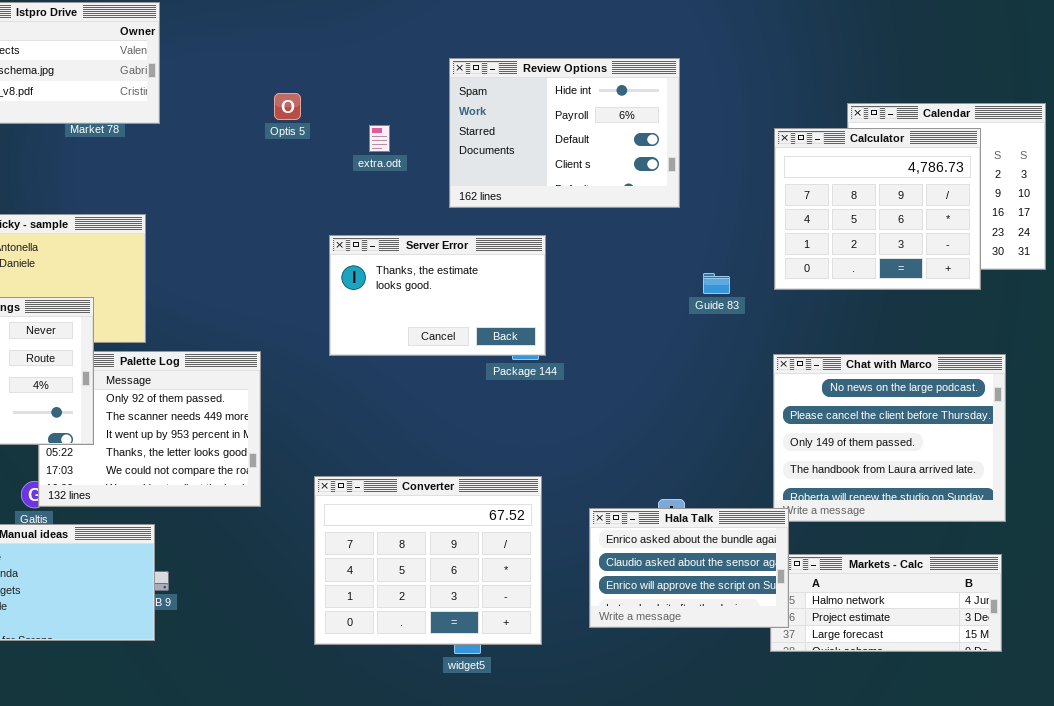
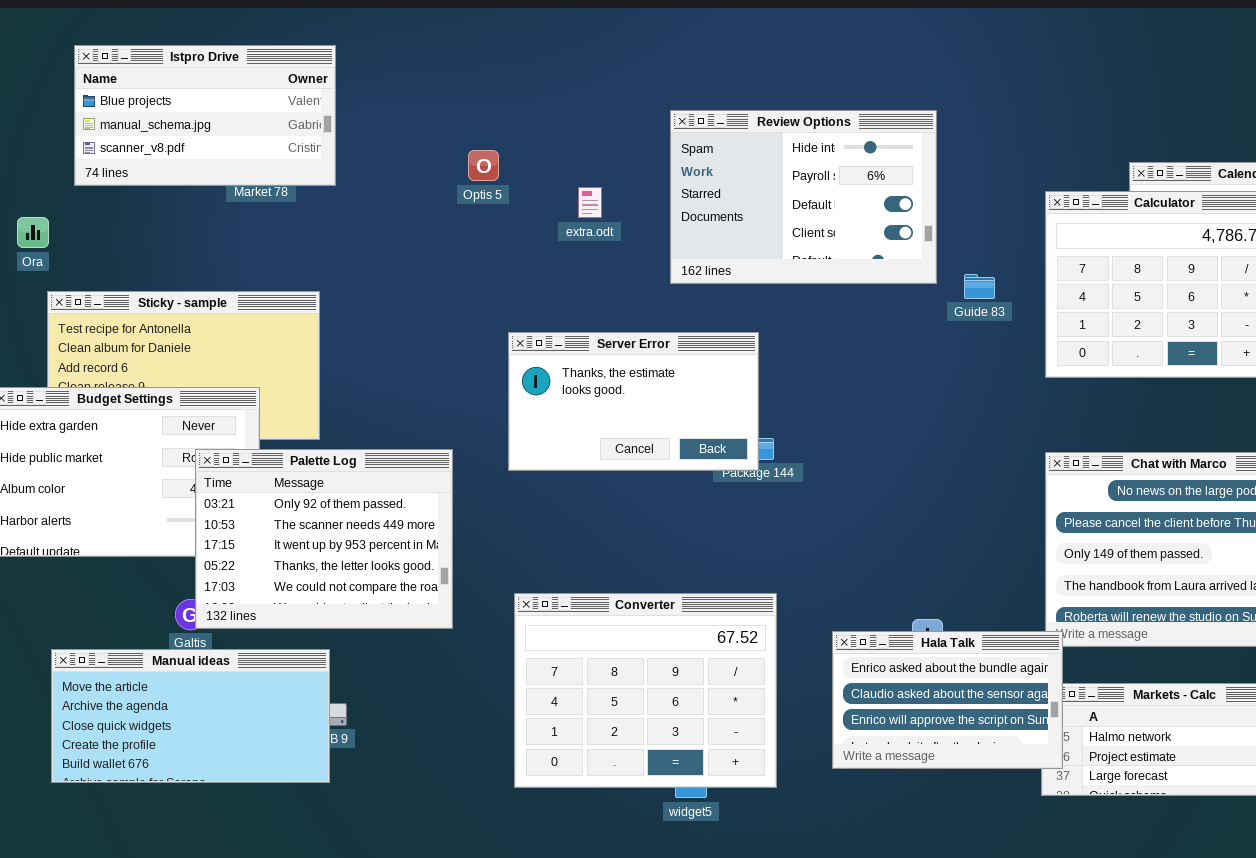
Server Error: [329,235,546,356] -> [508,332,759,471], moved
Guide 83: [703,273,730,294] -> [964,274,995,299], moved
Palette Log: [38,351,261,507] -> [195,449,453,629], raised

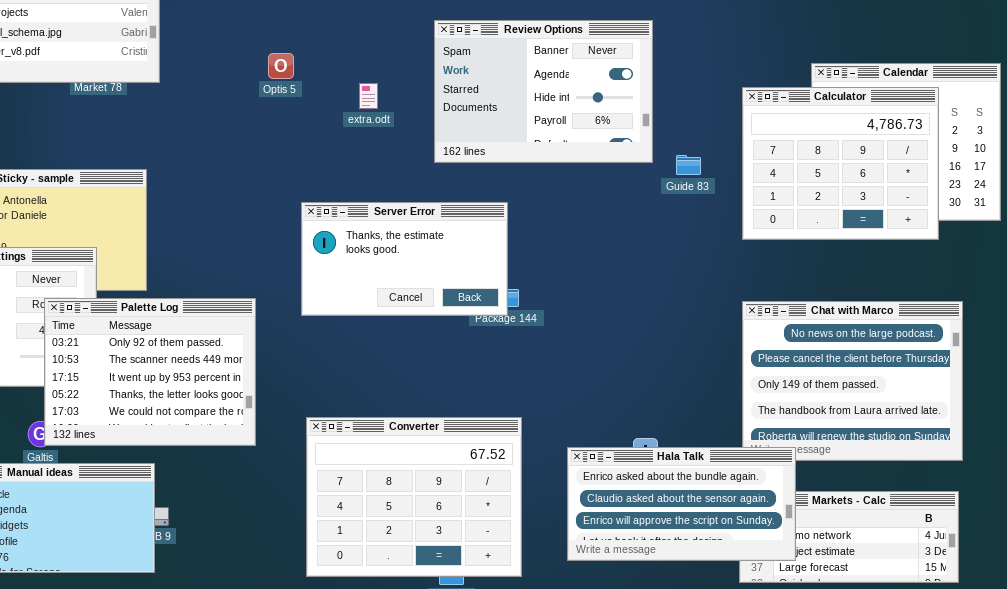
Review Options: [670,110,937,284] -> [434,20,653,163], scrolled up 2 rows
Hala Talk: [832,631,1063,769] -> [567,447,796,561], resized

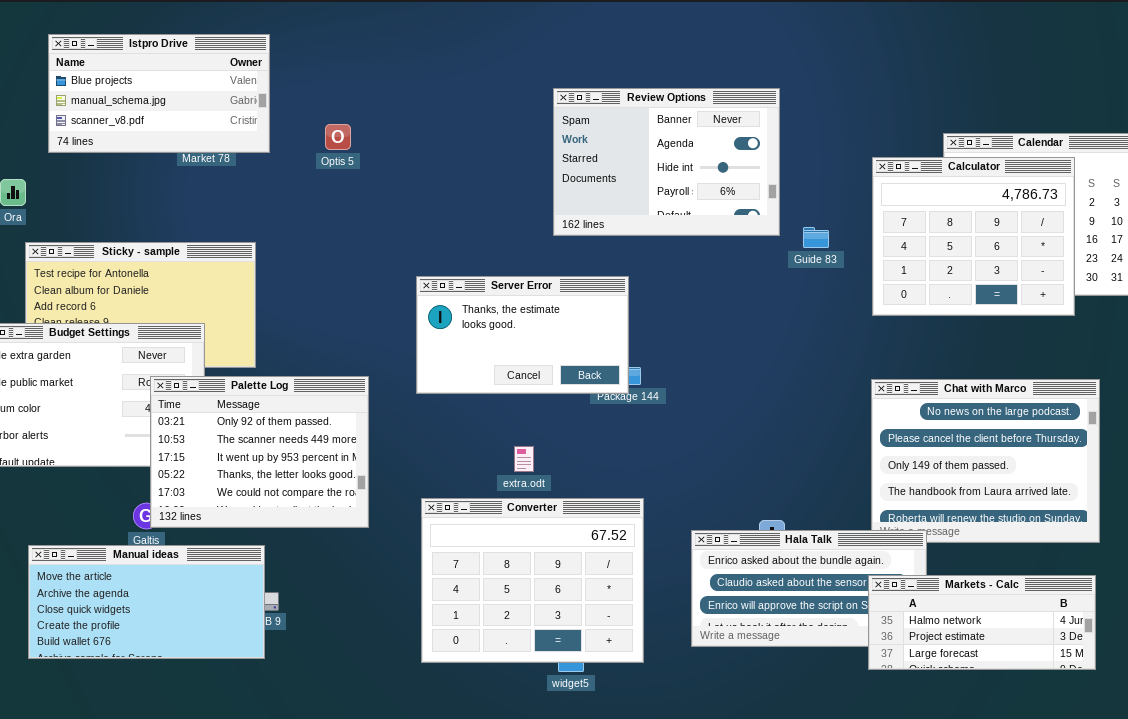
Optis 5: [268,53,294,79] -> [325,124,351,150], moved
extra.odt: [359,83,378,109] -> [514,446,534,472], moved
Markets - Calc: [739,491,959,583] -> [868,575,1096,670], raised

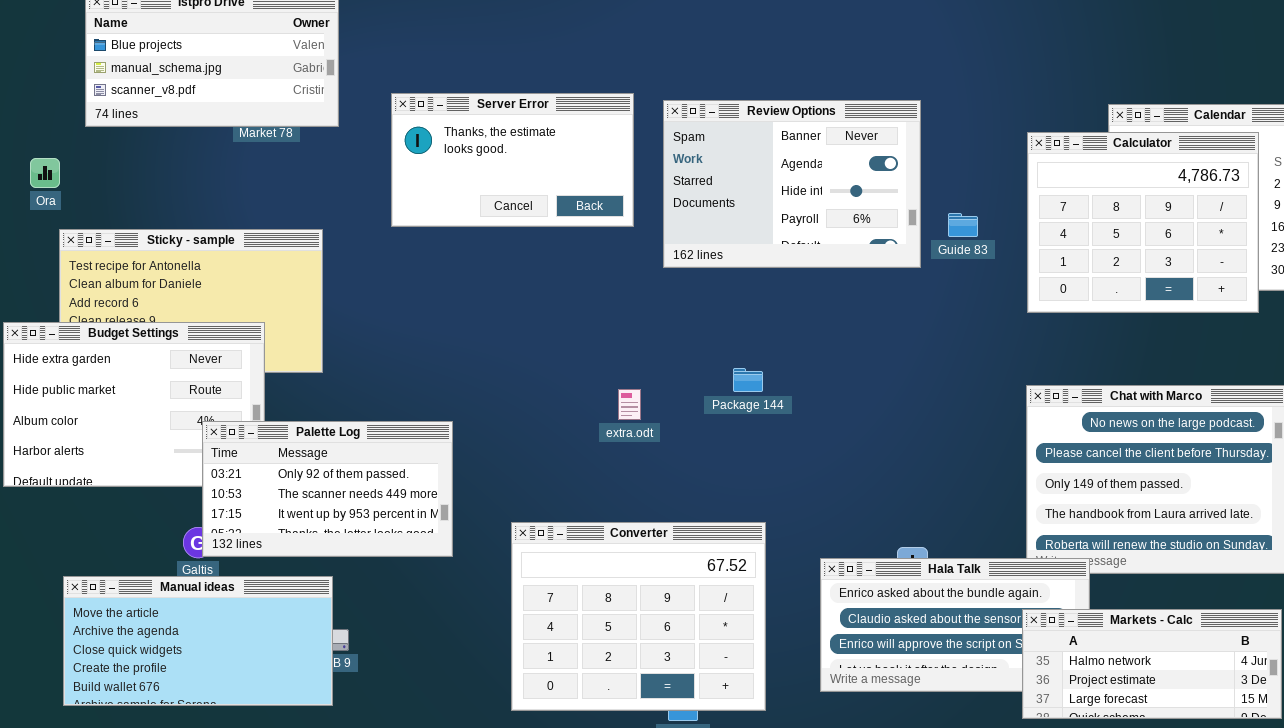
Review Options: [553,88,780,236] -> [663,100,921,268], moved
Server Error: [416,276,629,394] -> [391,93,634,227], moved
Palette Log: [150,376,369,528] -> [202,421,453,557], resized
extra.odt: [514,446,534,472] -> [618,389,641,420], moved

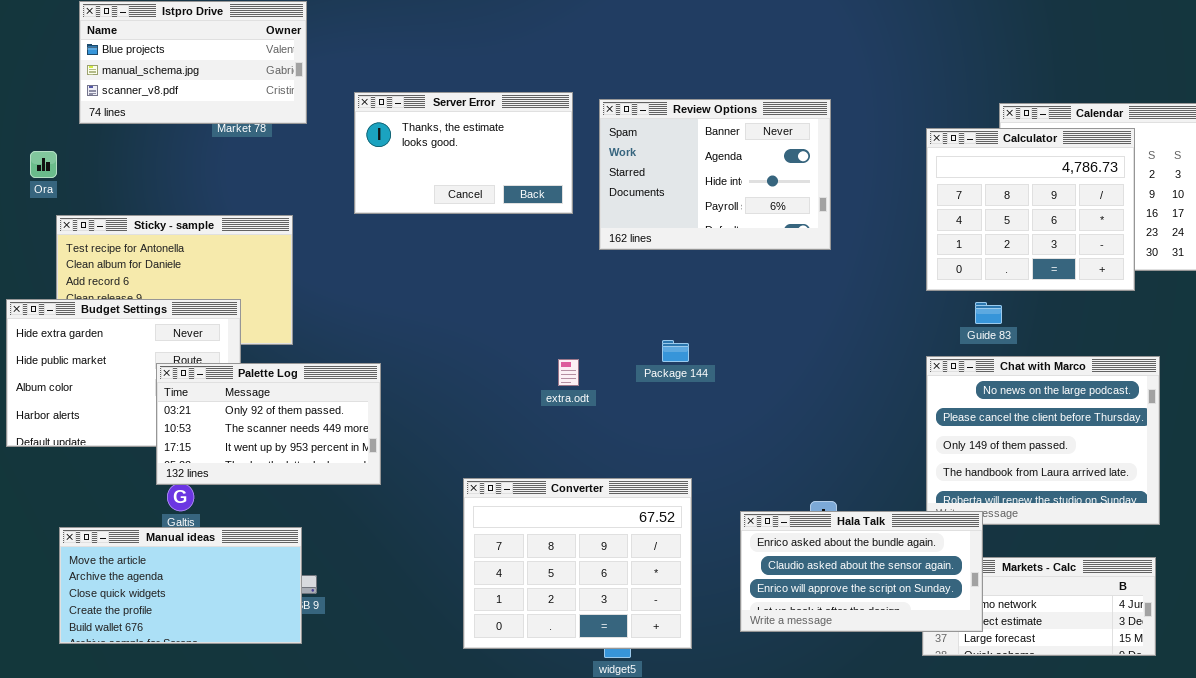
Guide 83: [948,213,978,237] -> [975,302,1002,324], moved
Palette Log: [202,421,453,557] -> [156,363,381,485], moved
Hala Talk: [820,558,1090,692] -> [740,511,983,632], raised

